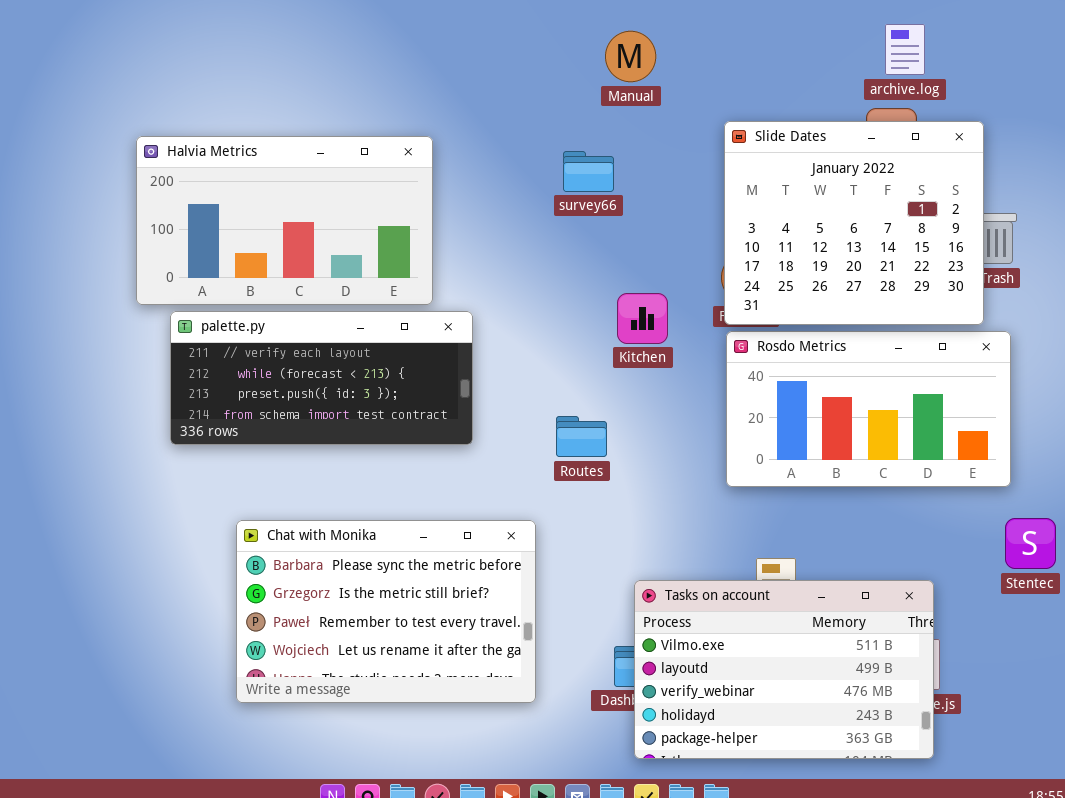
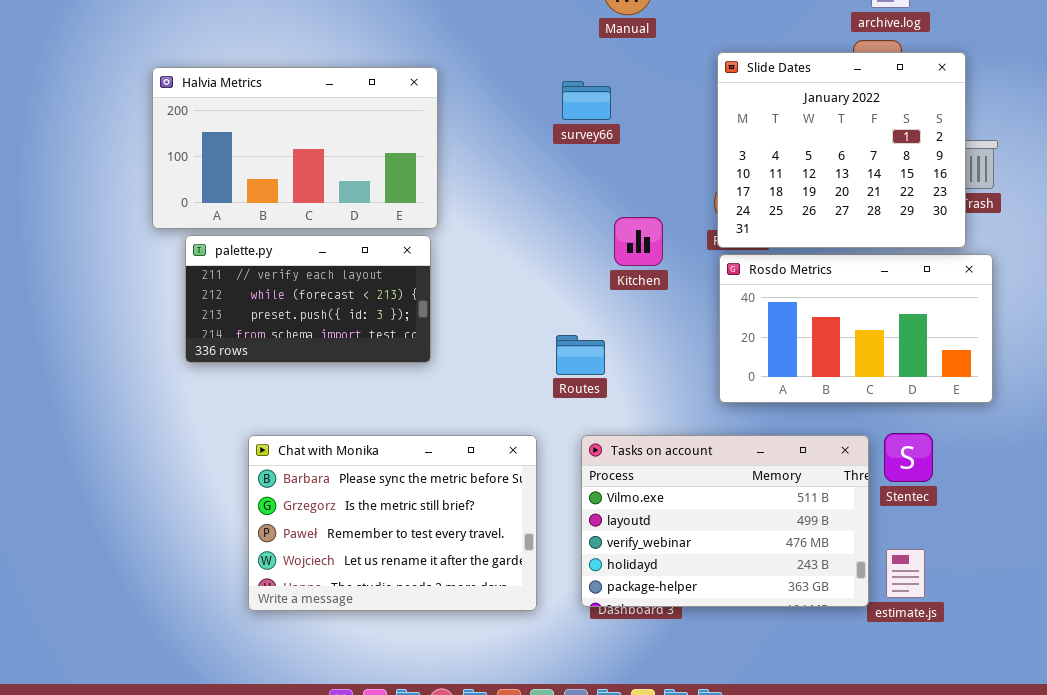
palette.py: [170,311,473,445] -> [185,235,431,363], resized
Stentec: [1005,518,1056,569] -> [884,433,933,482], moved
Tasks on account: [634,580,934,759] -> [581,435,869,607], moved

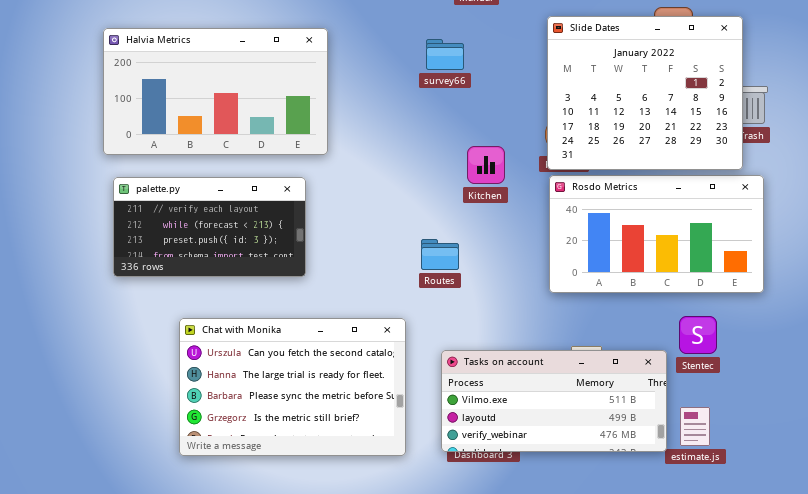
palette.py: [185,235,431,363] -> [113,177,306,277], moved
Chat with Monika: [248,435,537,611] -> [179,318,406,456], scrolled up 2 rows
Tasks on account: [581,435,869,607] -> [441,350,667,452], resized

